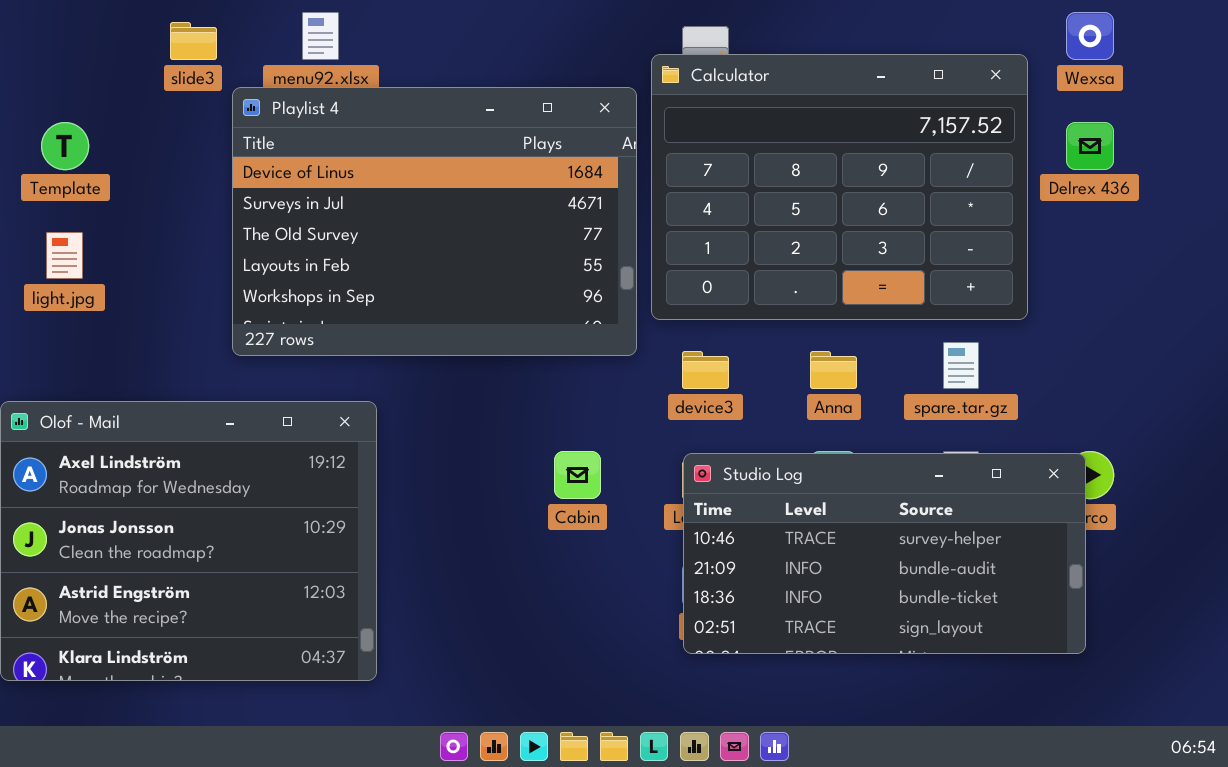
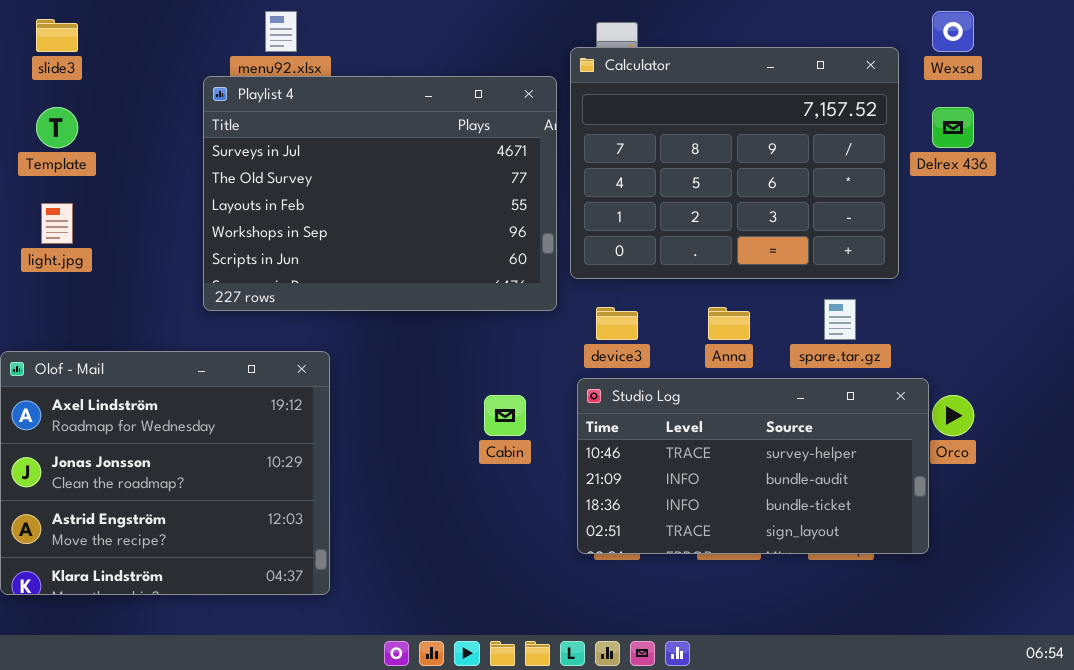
slide3: [170,22,217,60] -> [36,19,78,52], moved
Playlist 4: [232,87,637,356] -> [203,76,557,311], scrolled down 1 row
Studio Log: [683,453,1086,654] -> [577,378,929,554], moved

